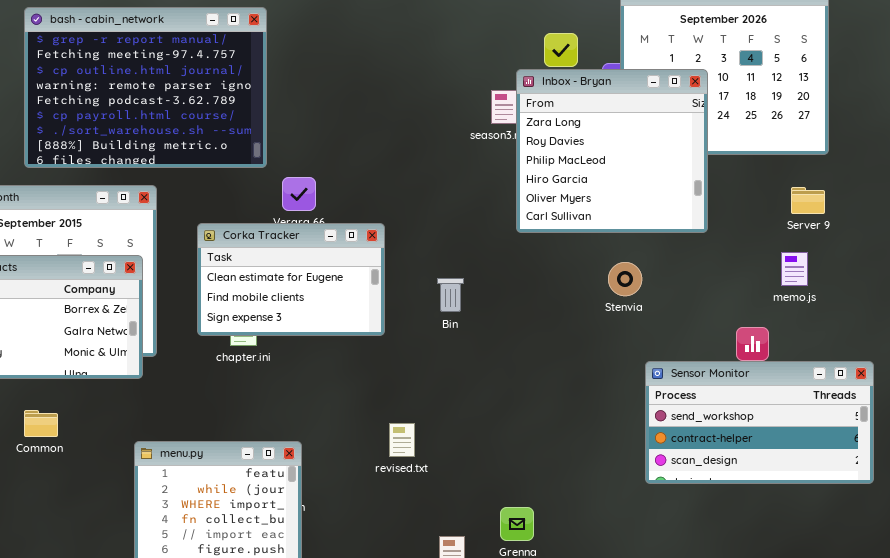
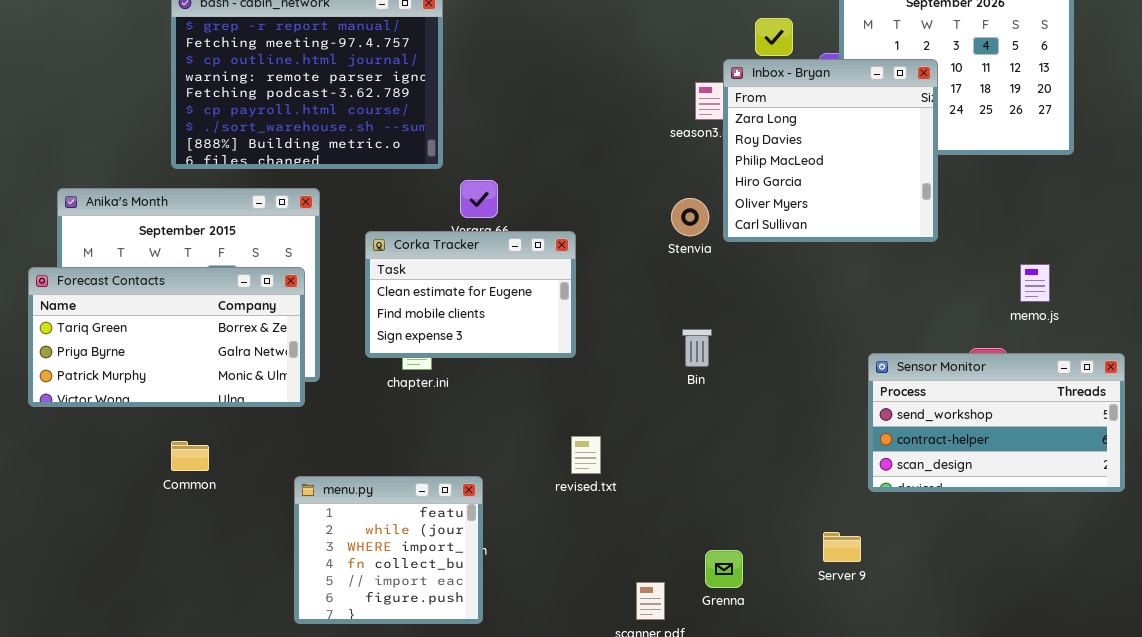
Server 9: [791,187,825,214] -> [823,532,861,562], moved
Stenvia: [608,262,642,296] -> [671,198,709,236], moved
Bin: [437,278,464,312] -> [682,329,712,367], moved
Sensor Monitor: [645,361,874,484] -> [868,353,1125,492], moved
revised.txt: [389,423,415,457] -> [571,436,601,474], moved

